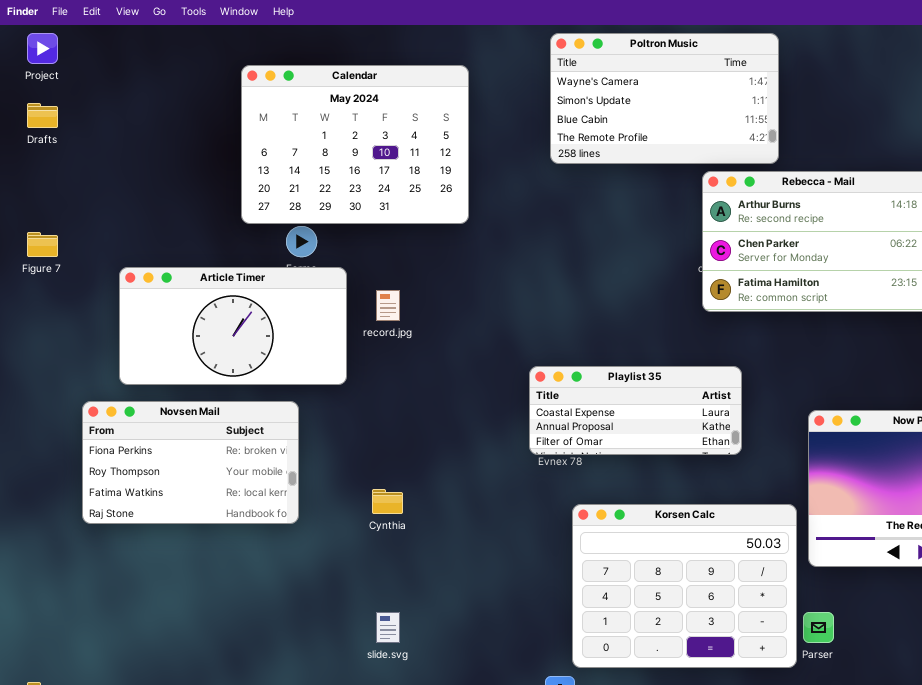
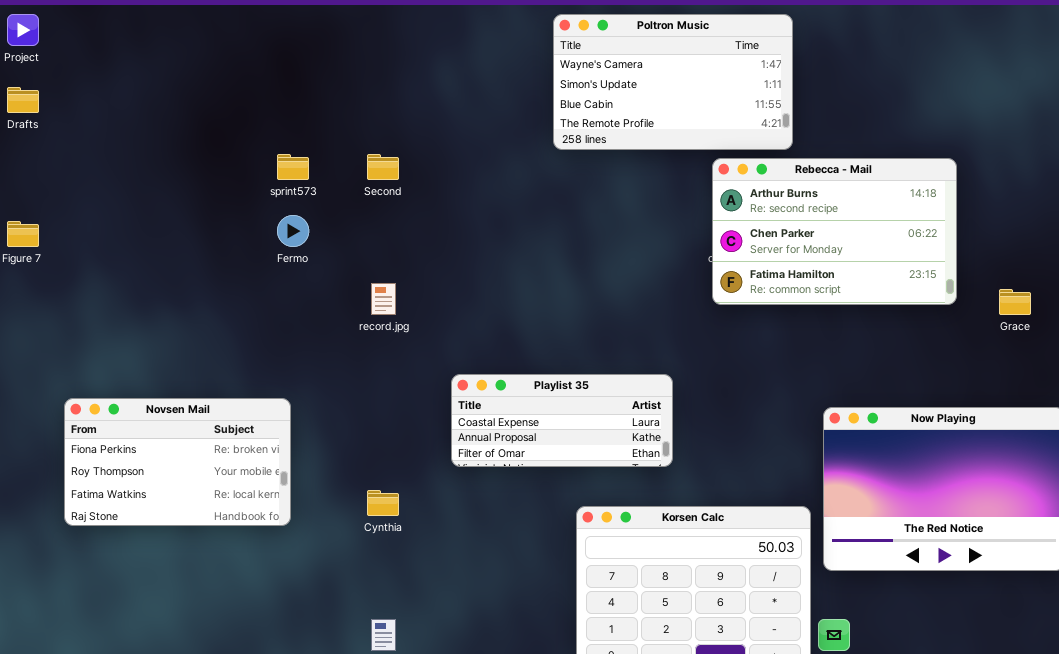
Calendar: [241,65,469,224] -> none, closed
Article Timer: [119,267,347,385] -> none, closed
Playlist 35: [529,366,742,455] -> [451,374,673,467], moved

